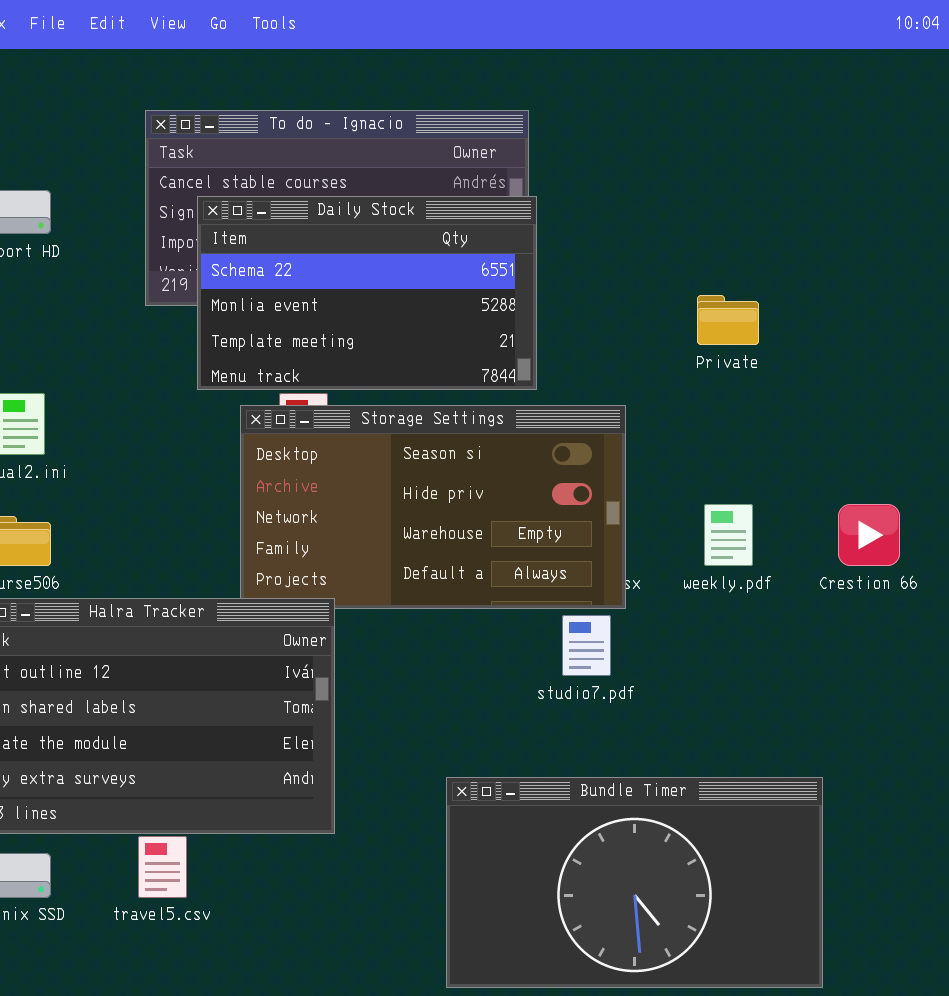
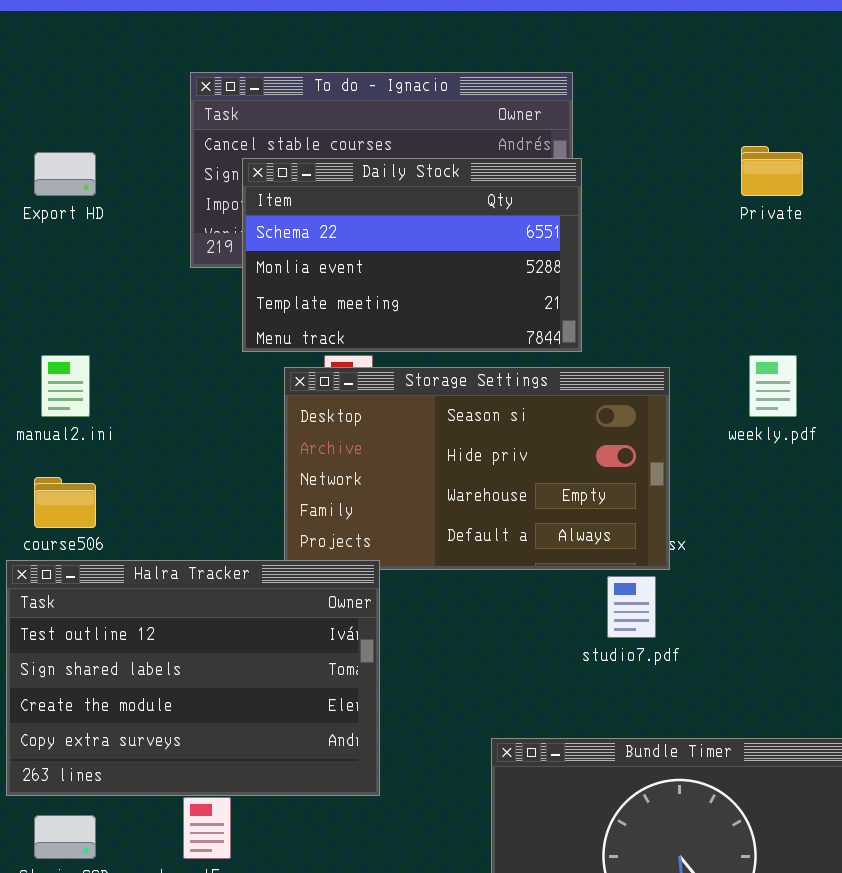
Private: [697,295,759,345] -> [741,146,803,196], moved
weekly.pdf: [704,504,753,566] -> [749,355,797,417], moved

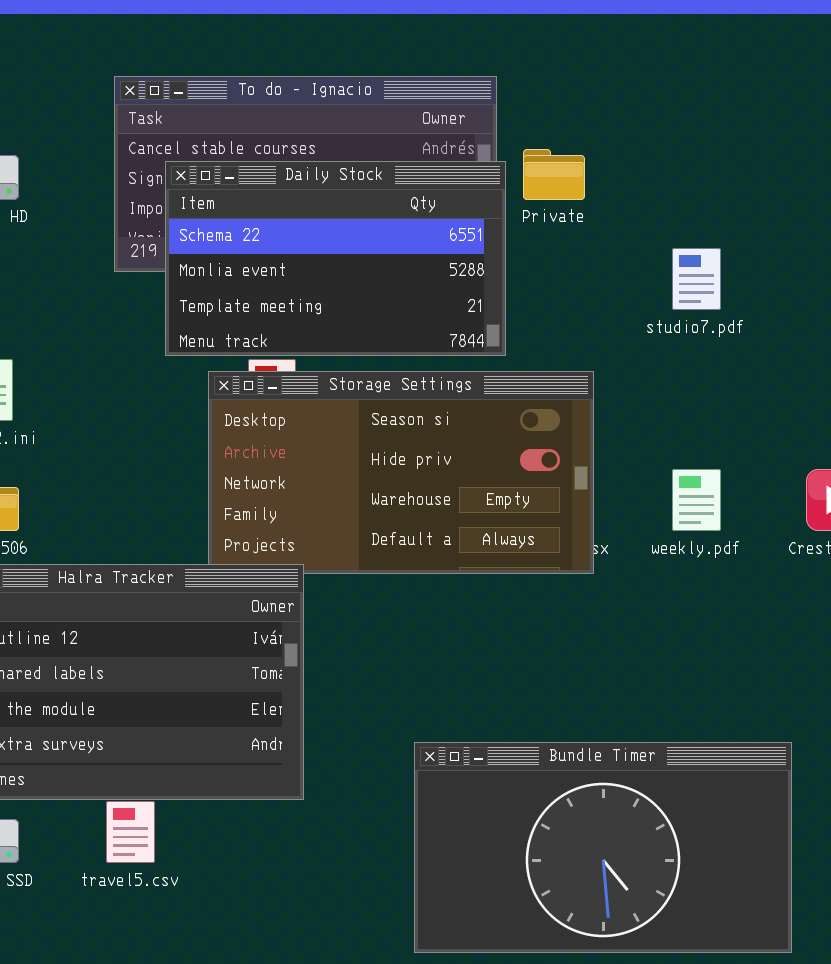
Private: [741,146,803,196] -> [523,149,585,200], moved
weekly.pdf: [749,355,797,417] -> [672,469,721,531], moved
studio7.pdf: [607,576,656,638] -> [672,248,721,310], moved

